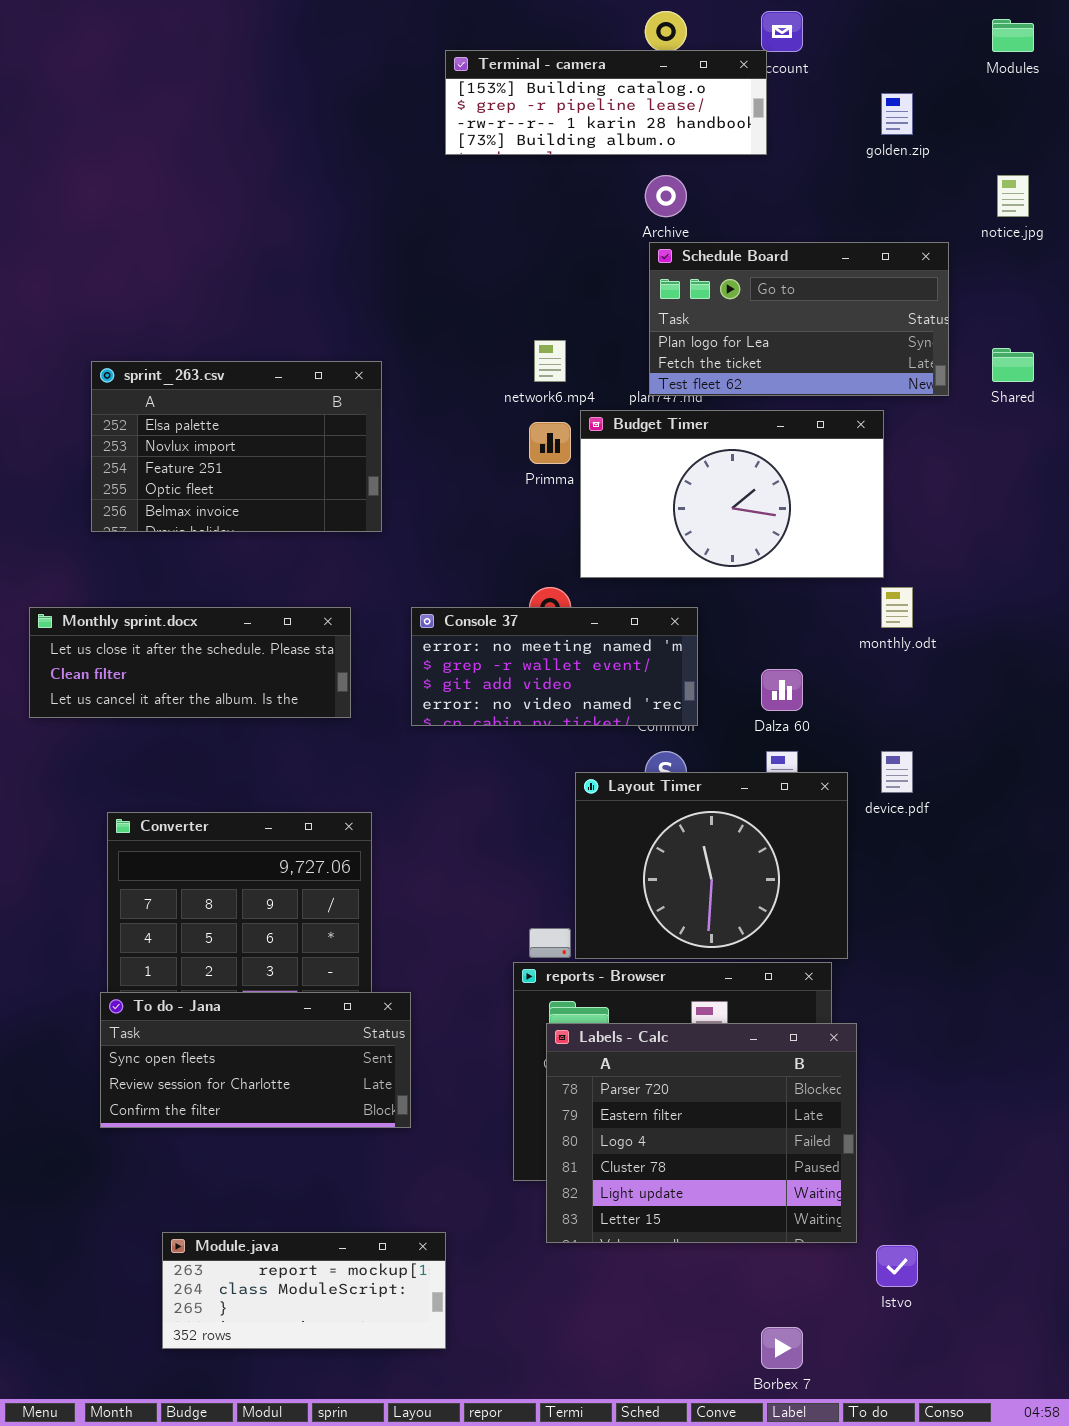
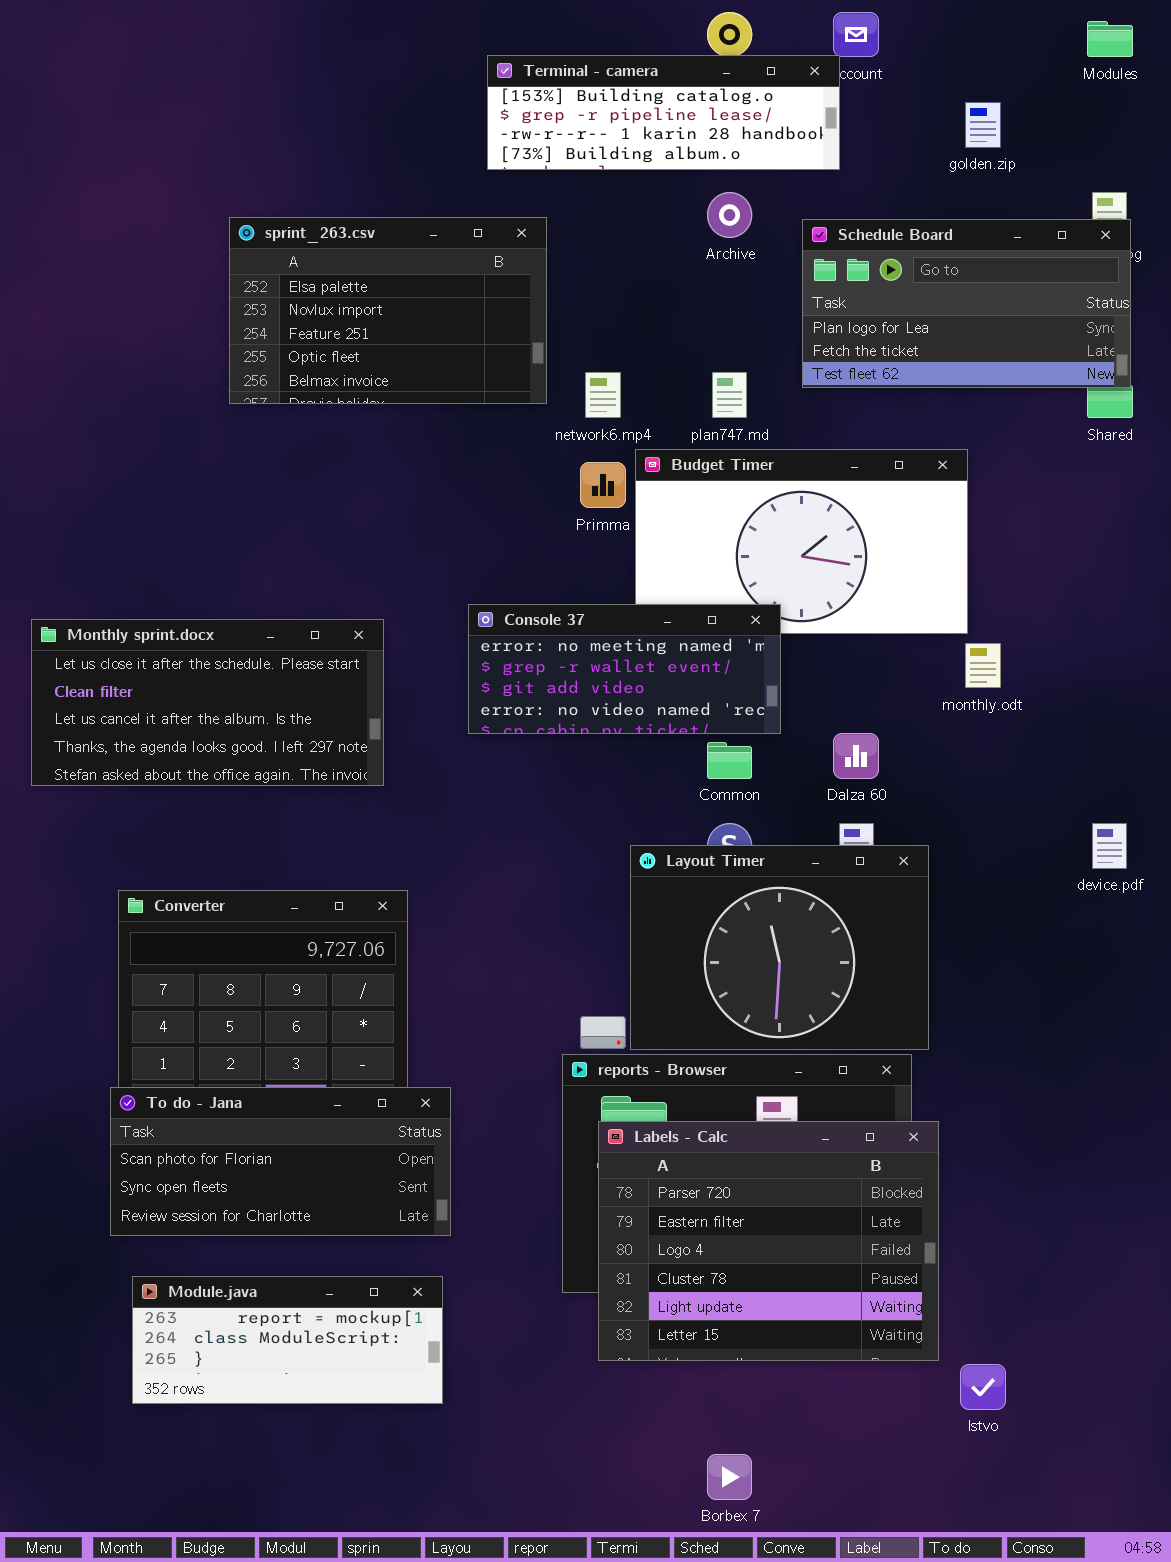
Schedule Board: [649,242,949,396] -> [802,219,1131,388], moved
sprint_263.csv: [91,361,382,532] -> [229,217,547,404], moved
Monthly sprint.docx: [29,607,351,718] -> [31,619,384,786], resized
Console 37: [411,607,698,726] -> [468,604,781,734], moved
device.pdf: [881,751,913,793] -> [1092,823,1127,869], moved
To do - Jana: [100,992,411,1128] -> [110,1087,451,1236], scrolled up 1 row
Module.java: [162,1232,446,1349] -> [132,1276,443,1404], moved
Borbex 7: [761,1327,803,1369] -> [707,1454,752,1500], moved

